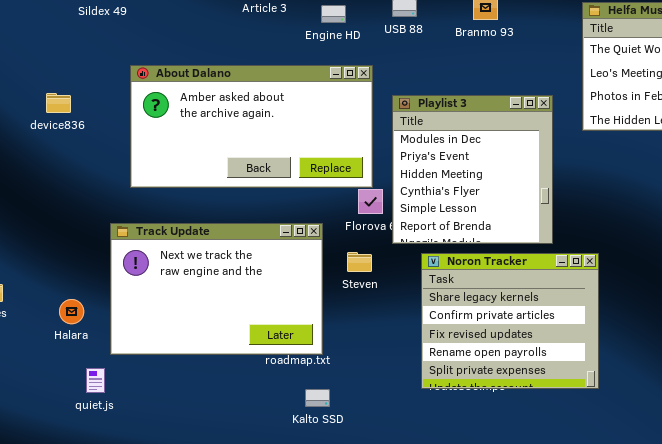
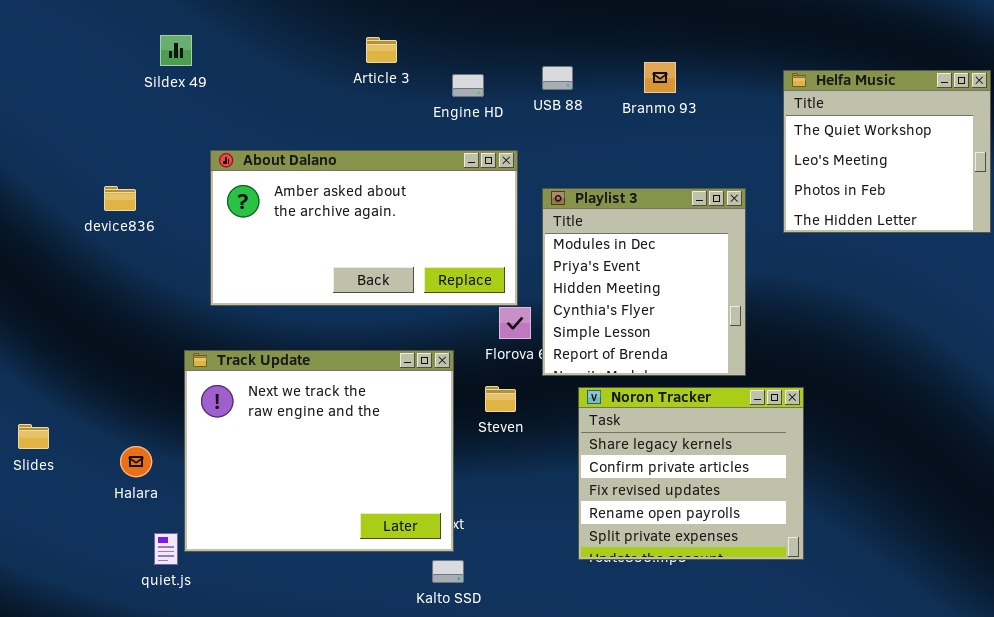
Track Update: [110,223,323,355] -> [184,350,454,552], resized

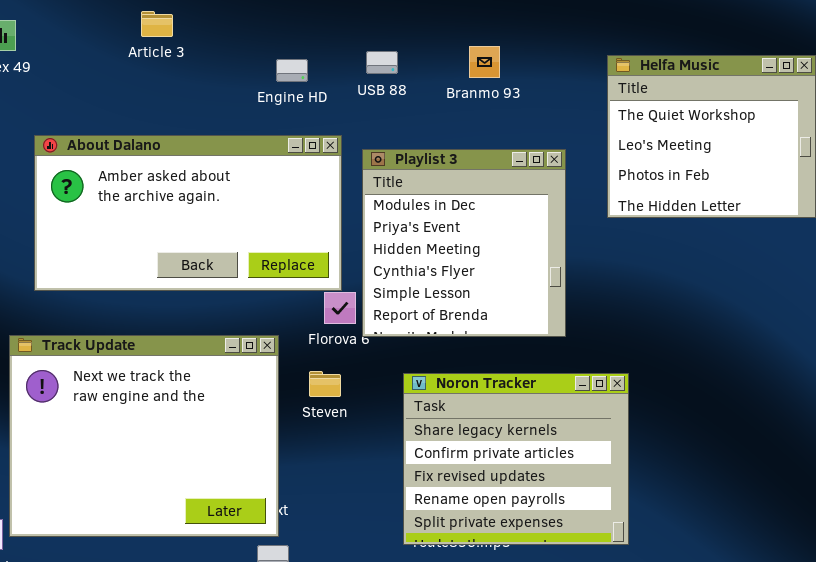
Article 3: [366,37,397,63] -> [141,11,173,37], moved
Playlist 3: [542,188,746,376] -> [362,149,566,337], moved

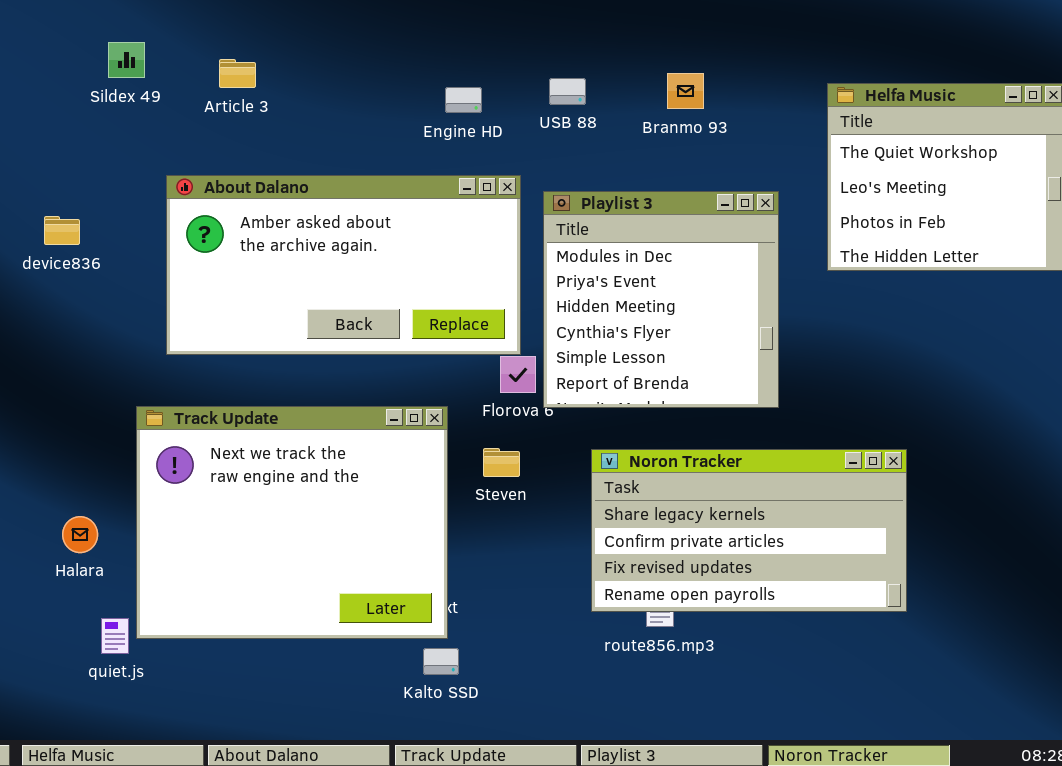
Article 3: [141,11,173,37] -> [219,59,256,88], moved
Noron Tracker: [403,373,629,545] -> [591,449,907,612], resized

